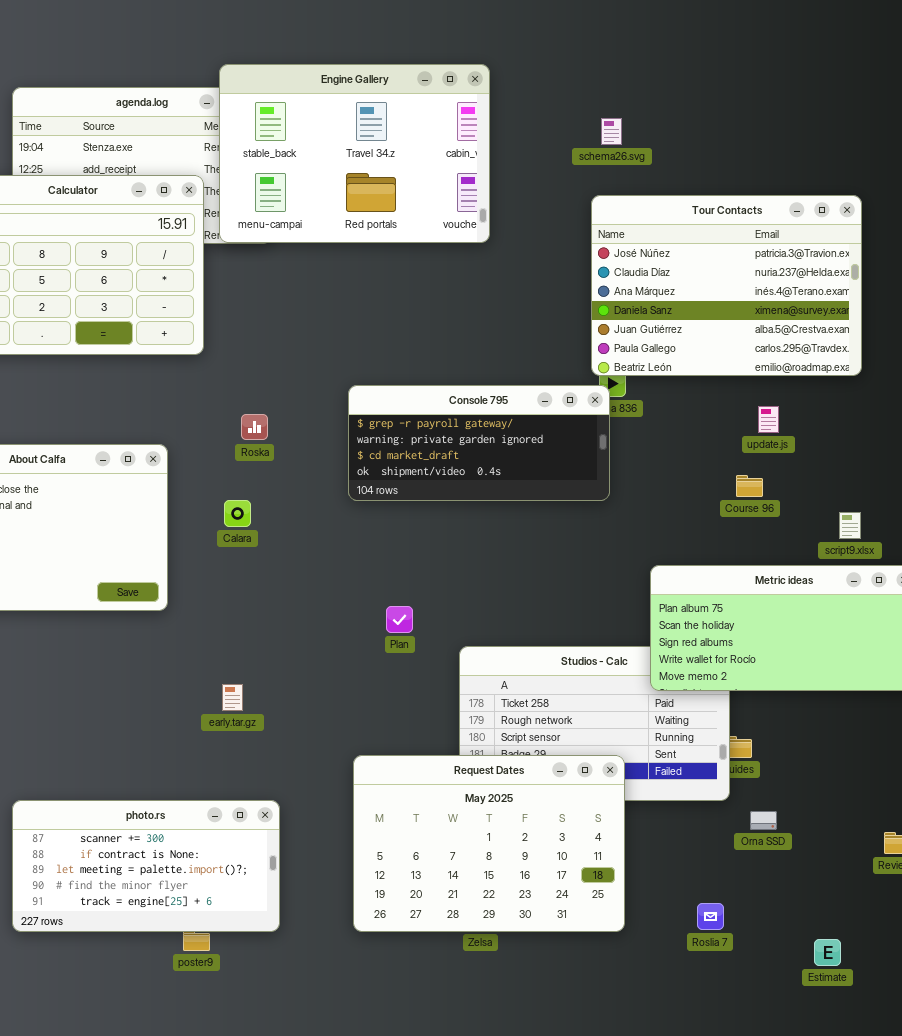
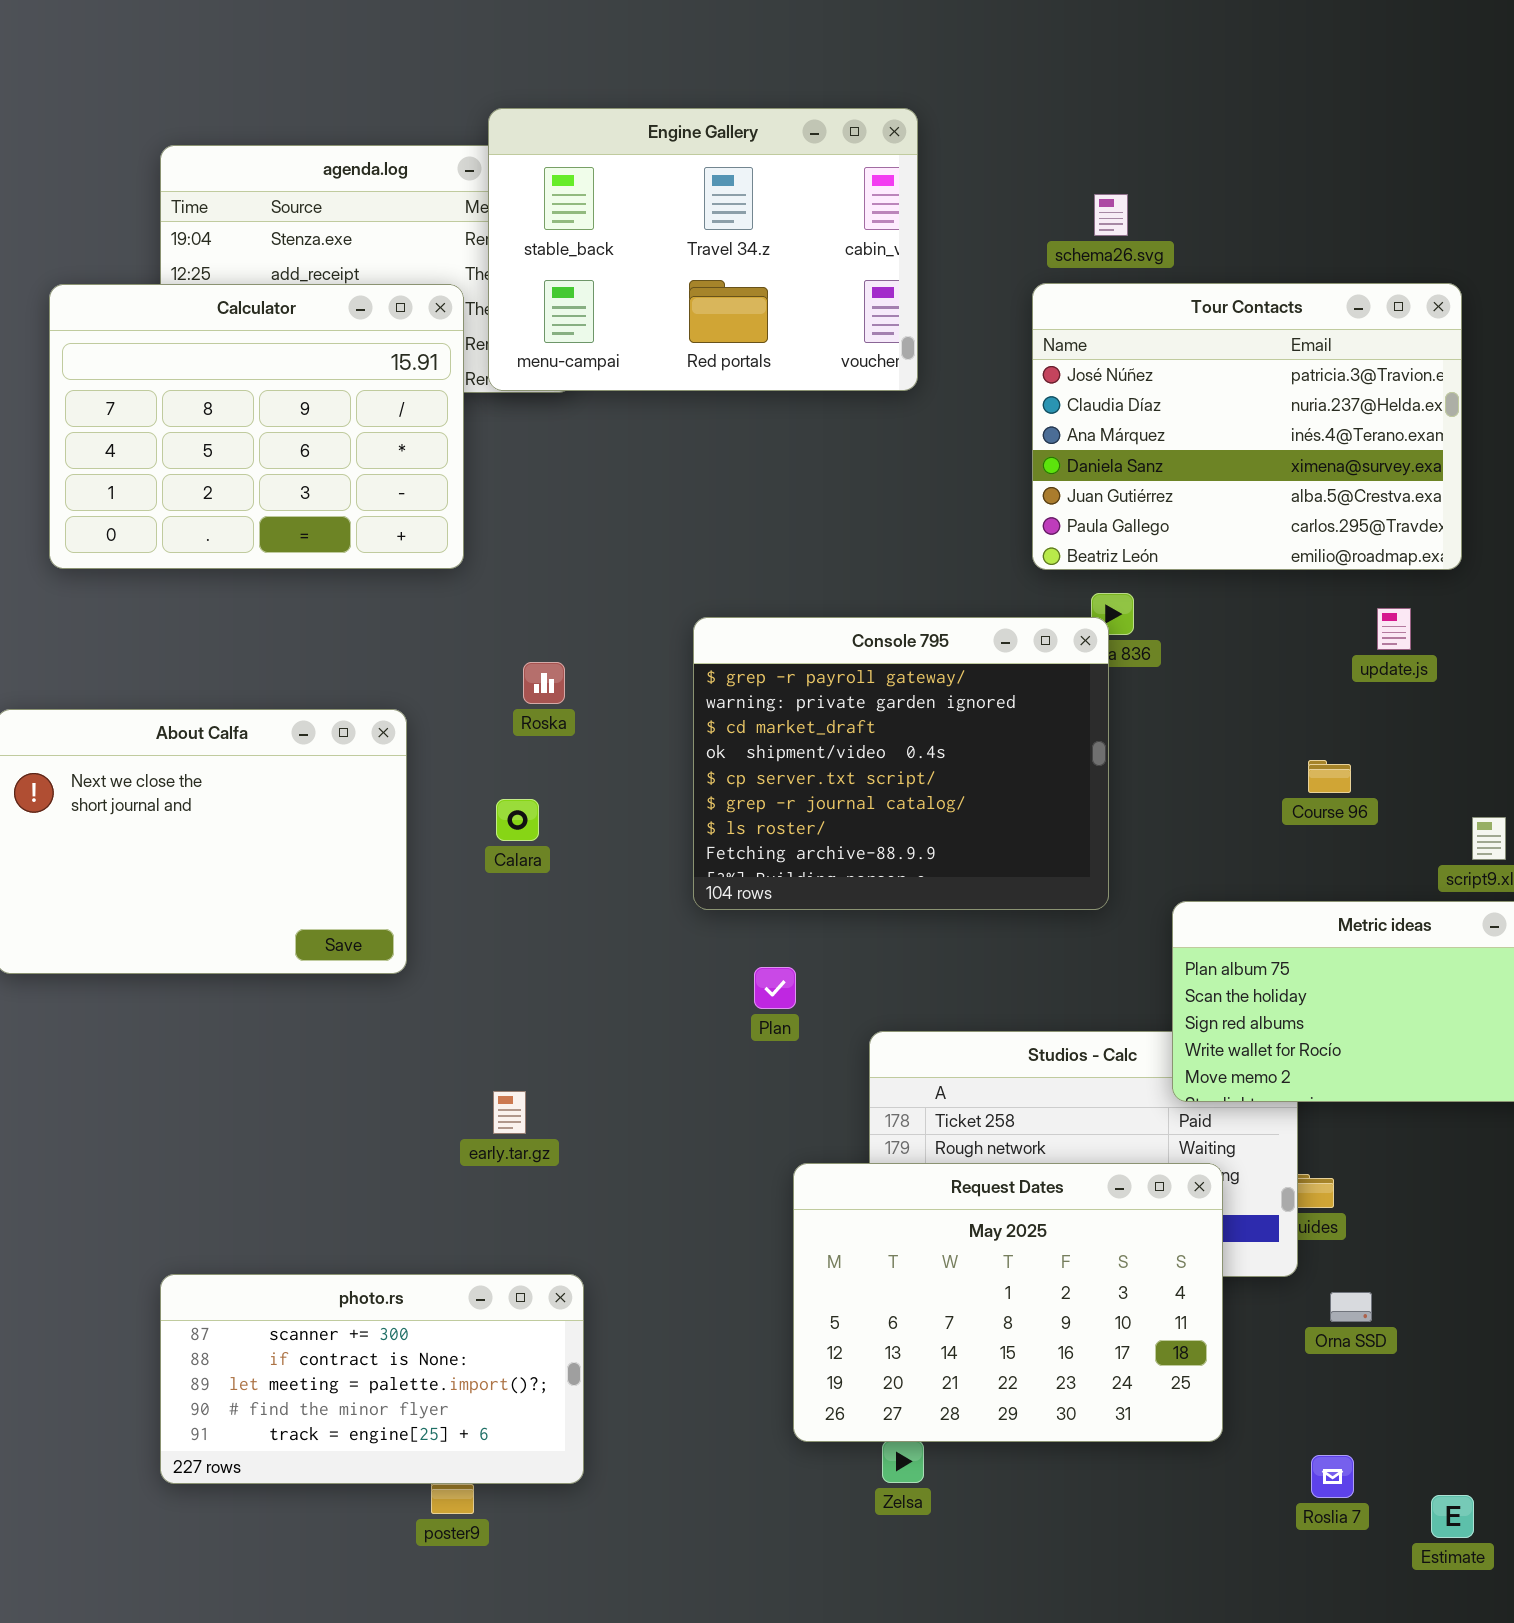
Tour Contacts: [591,195,862,376] -> [1032,283,1462,570], moved
Console 795: [348,385,610,501] -> [693,617,1109,910], resized
update.js: [758,406,779,433] -> [1377,608,1411,650], moved
Request Dates: [353,755,625,932] -> [793,1163,1223,1442], moved
Roslia 7: [697,903,724,930] -> [1311,1455,1354,1498], moved

